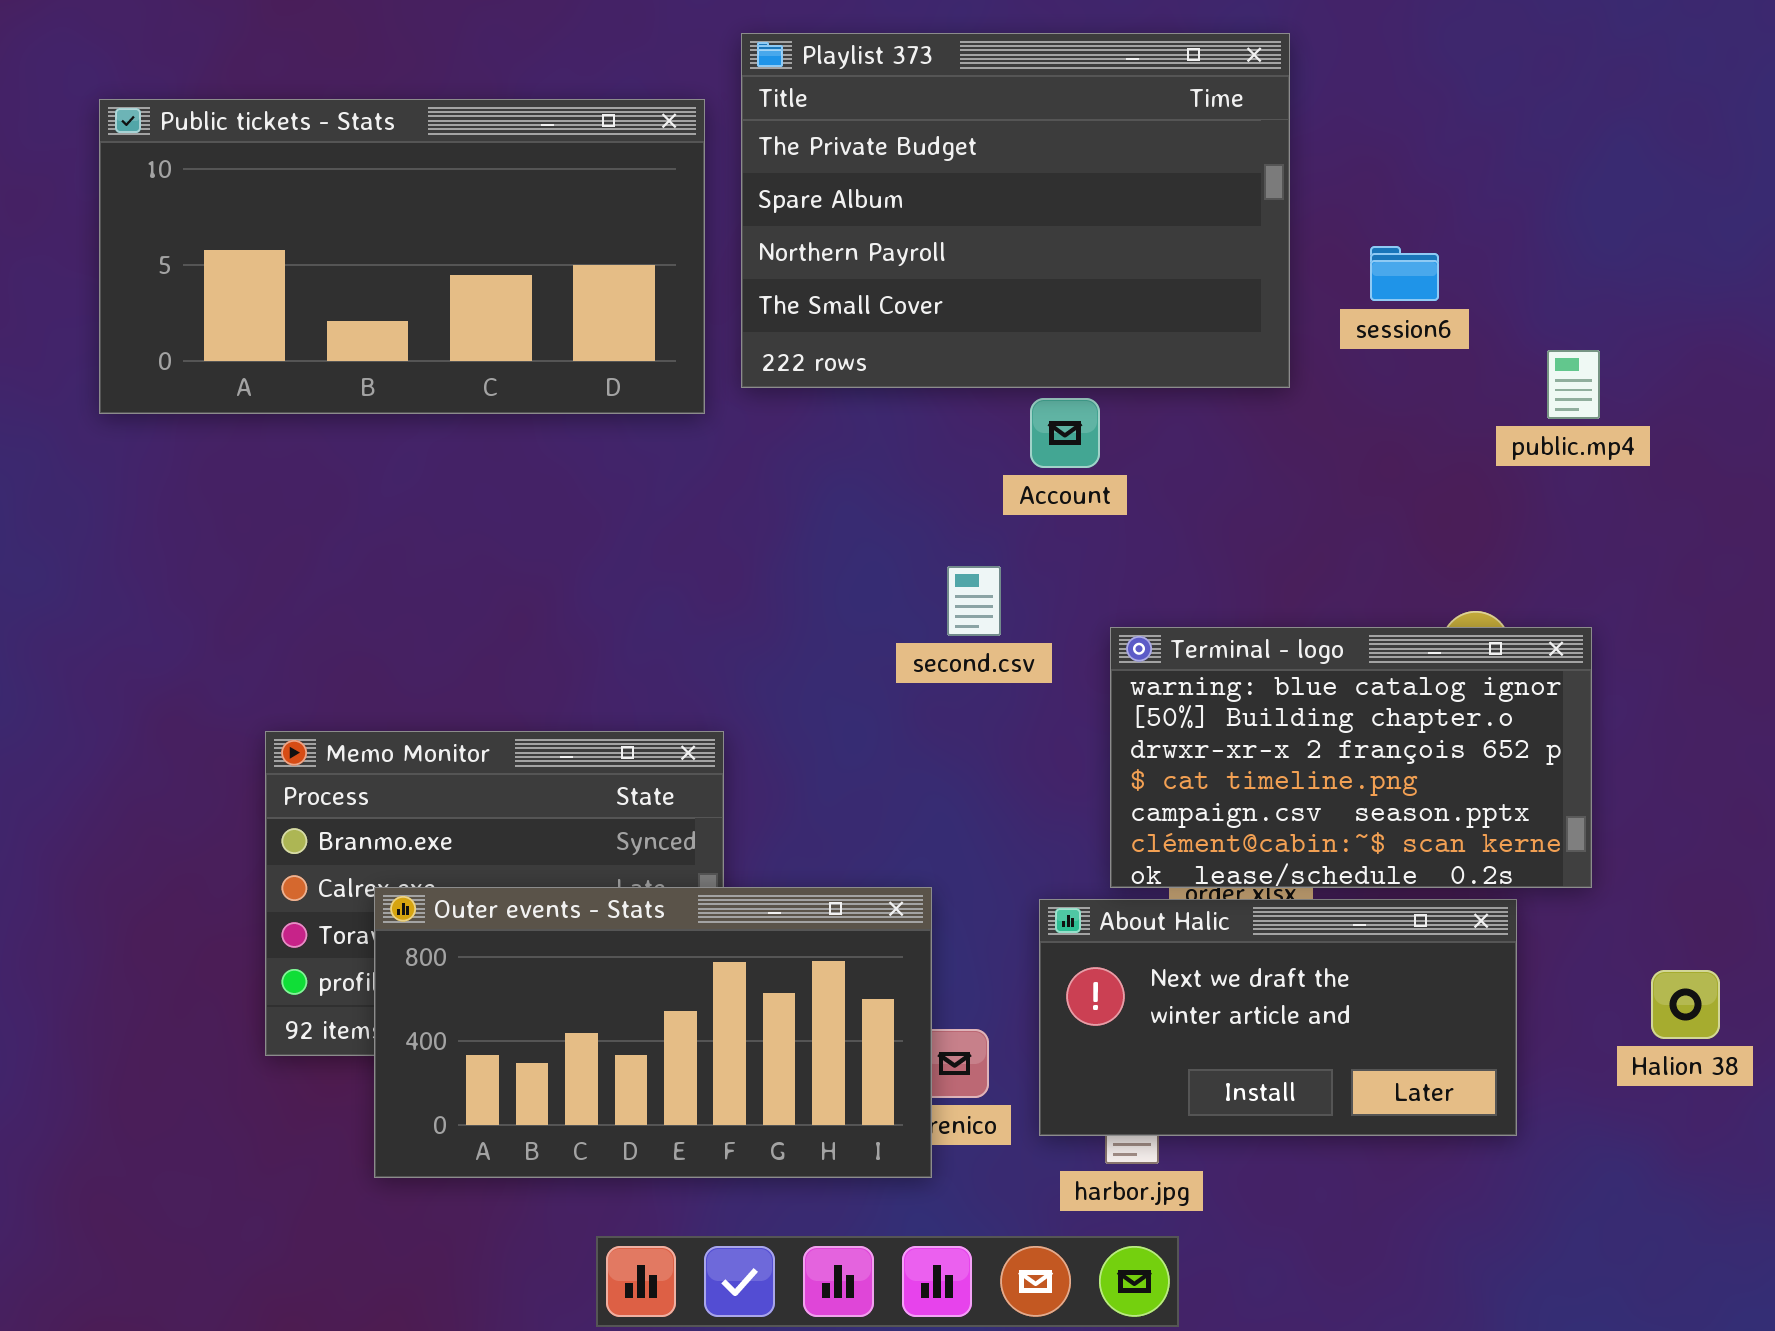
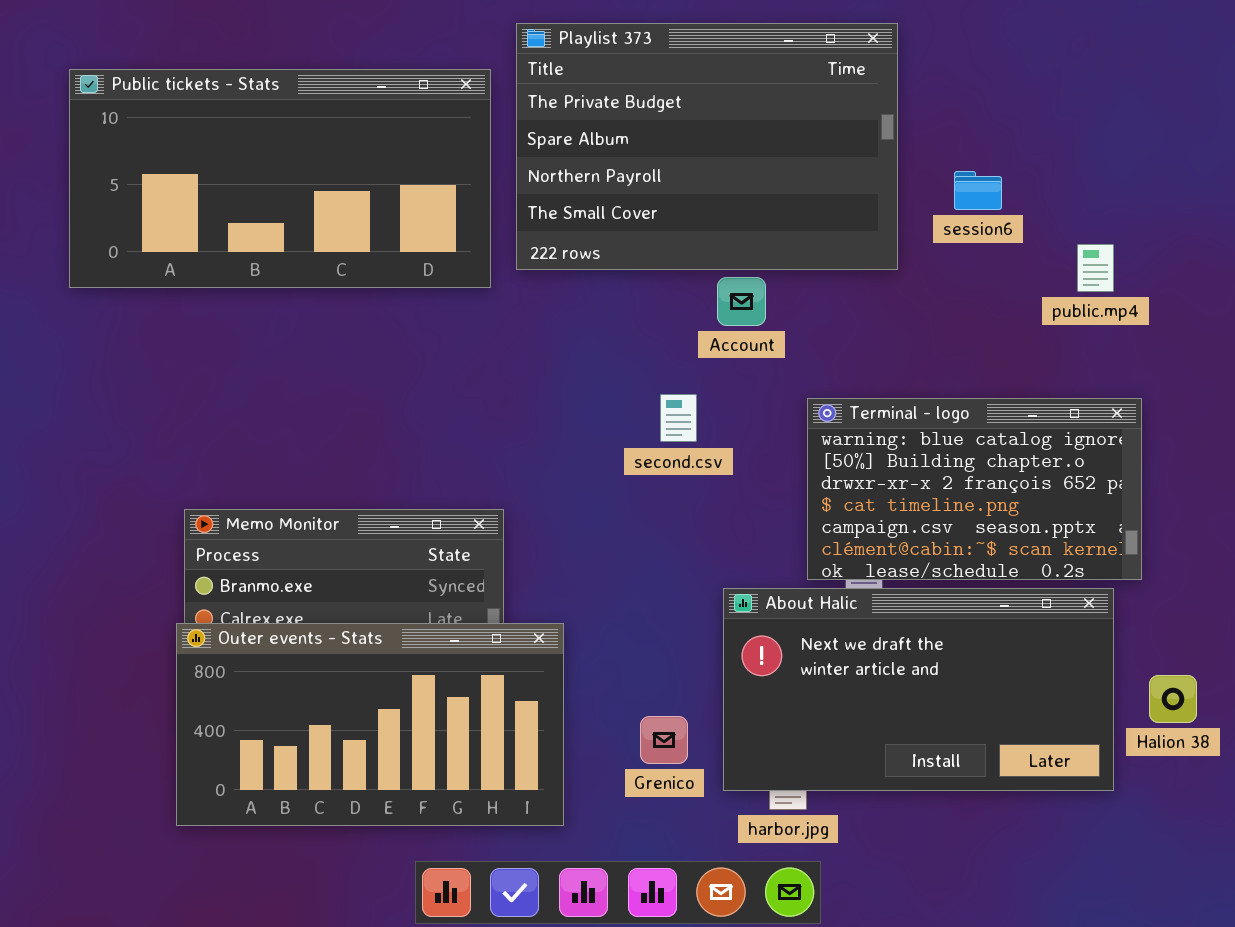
Terminal - logo: [1110,627,1592,888] -> [807,398,1142,580], moved
Outer events - Stats: [374,887,932,1178] -> [176,623,564,826], moved
About Halic: [1039,899,1517,1136] -> [723,588,1114,791], resized

